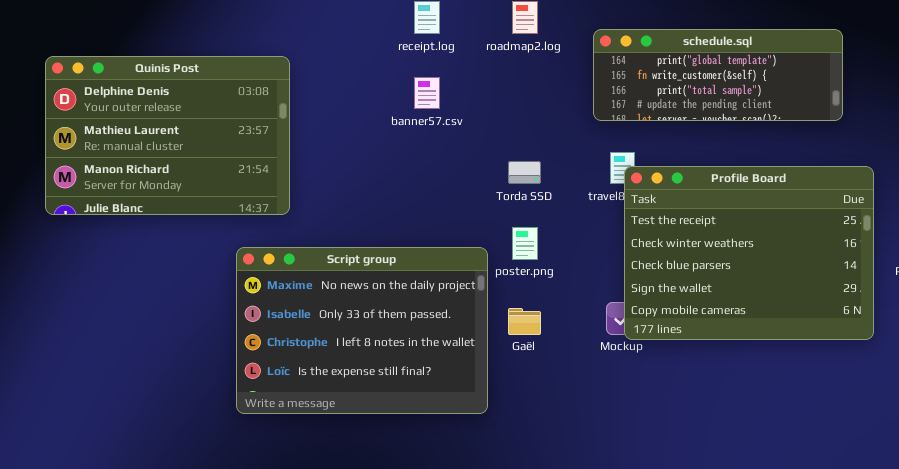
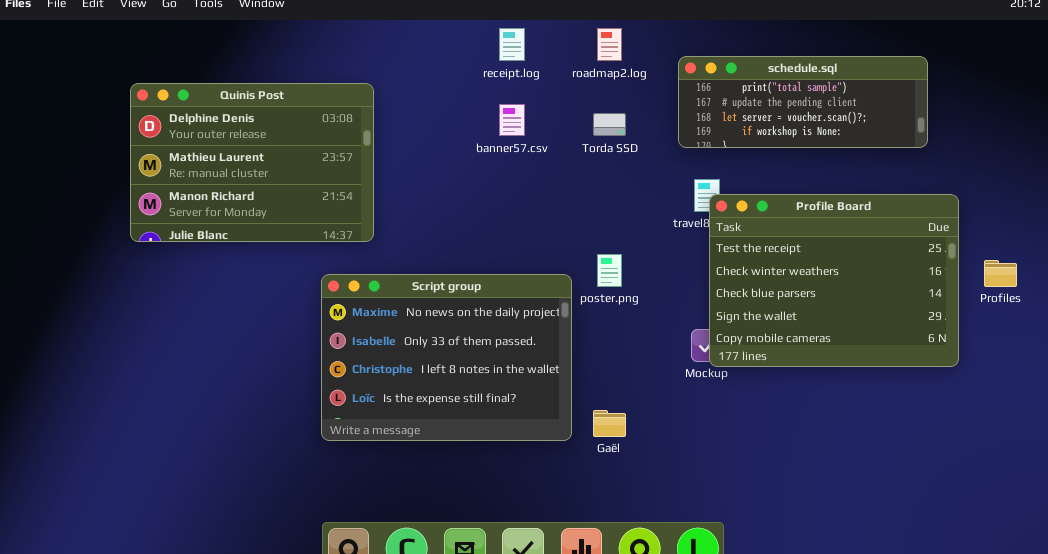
schedule.sql: [593,29,843,121] -> [678,56,928,148], scrolled down 2 rows
Torda SSD: [508,161,541,184] -> [593,113,626,136], moved
Gaël: [508,308,541,335] -> [593,410,626,437], moved

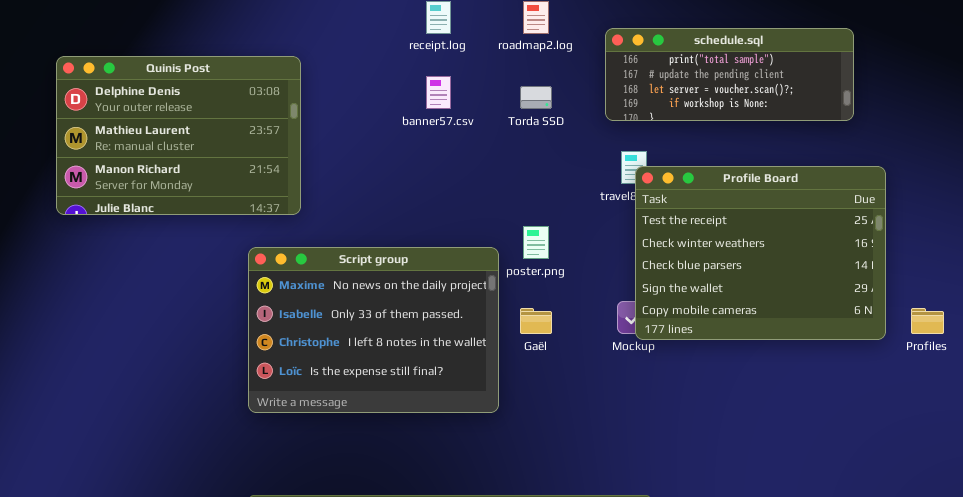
Profiles: [984,260,1017,287] -> [911,308,944,334], moved
Gaël: [593,410,626,437] -> [520,308,552,334], moved

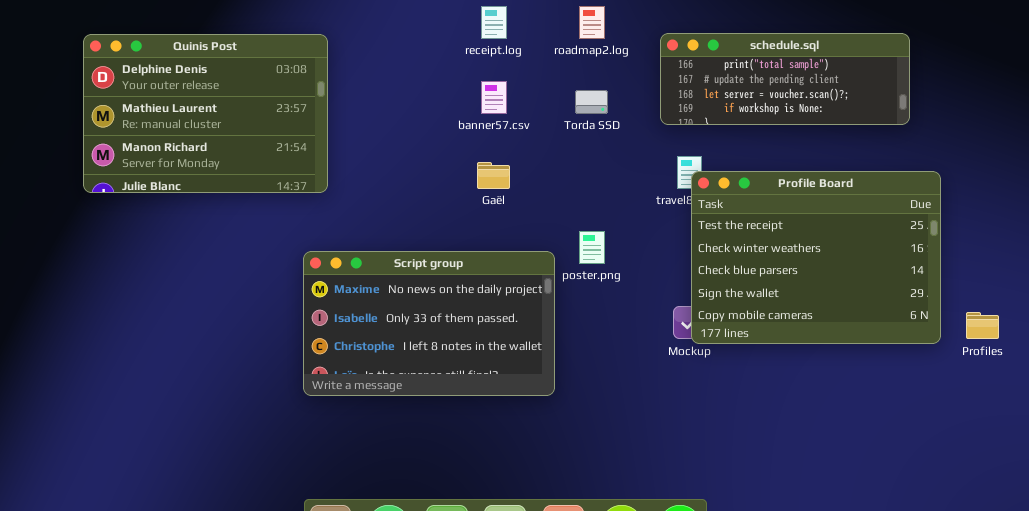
Quinis Post: [56,56,301,215] -> [83,34,328,193], moved
Script group: [248,247,499,413] -> [303,251,555,396], resized
Gaël: [520,308,552,334] -> [477,162,510,189], moved

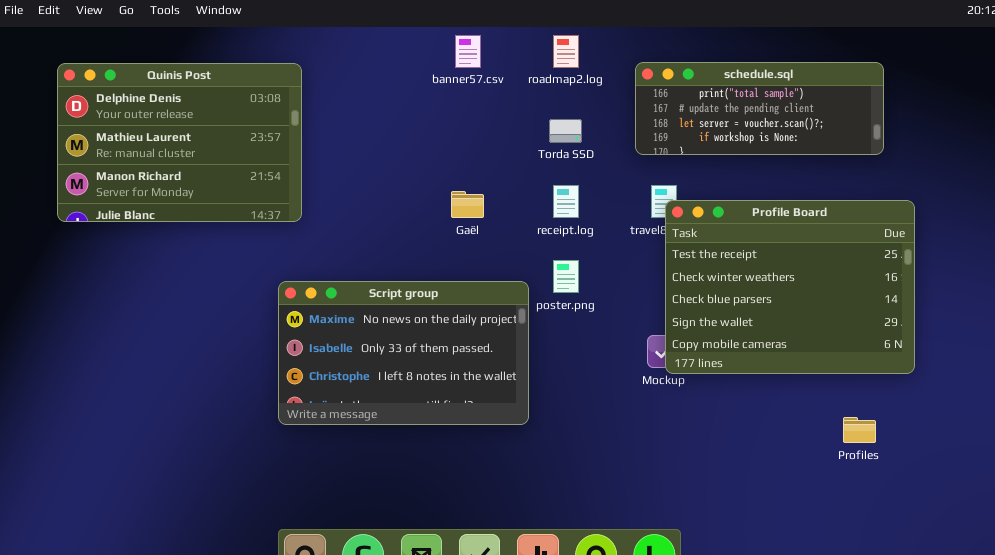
receipt.log: [481,6,507,39] -> [553,185,579,218], moved
banner57.csv: [481,81,507,114] -> [455,35,481,68], moved
Profiles: [966,312,999,339] -> [843,417,876,443], moved

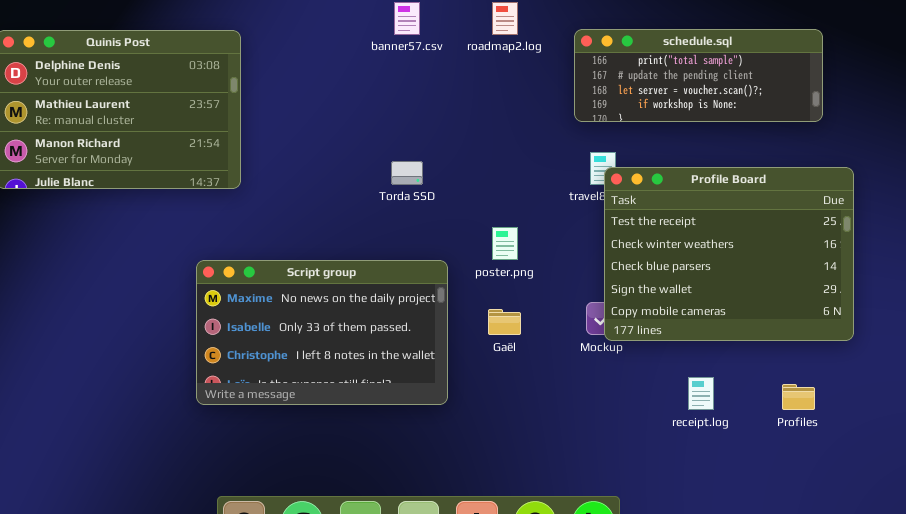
Torda SSD: [549,119,582,143] -> [391,161,423,185], moved
receipt.log: [553,185,579,218] -> [688,377,714,410], moved
Gaël: [451,191,484,218] -> [488,309,521,335], moved
Script group: [278,281,529,425] -> [196,260,448,405], moved

